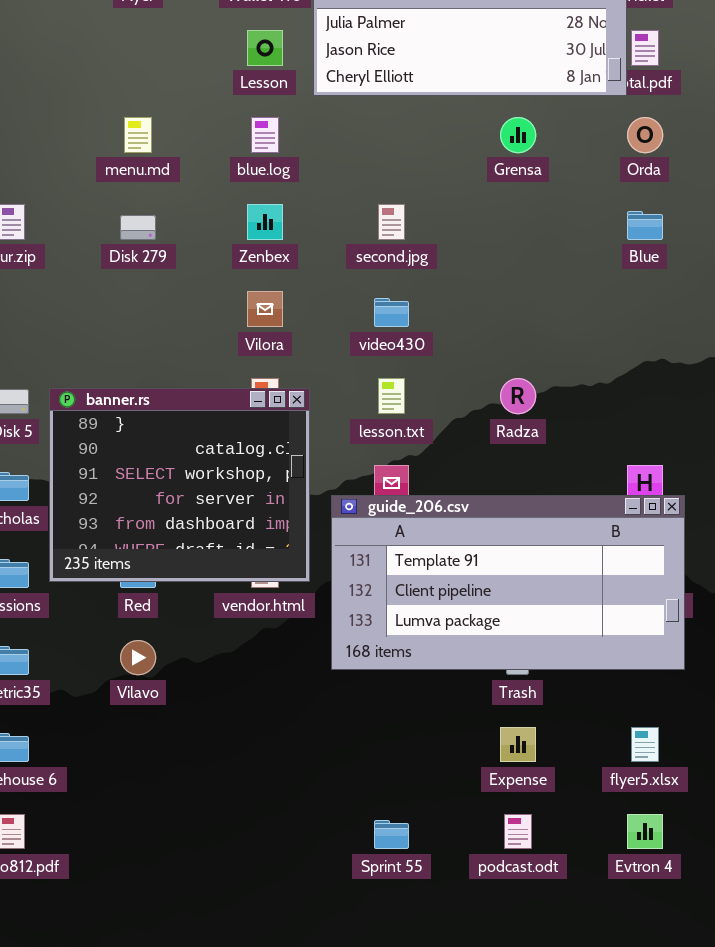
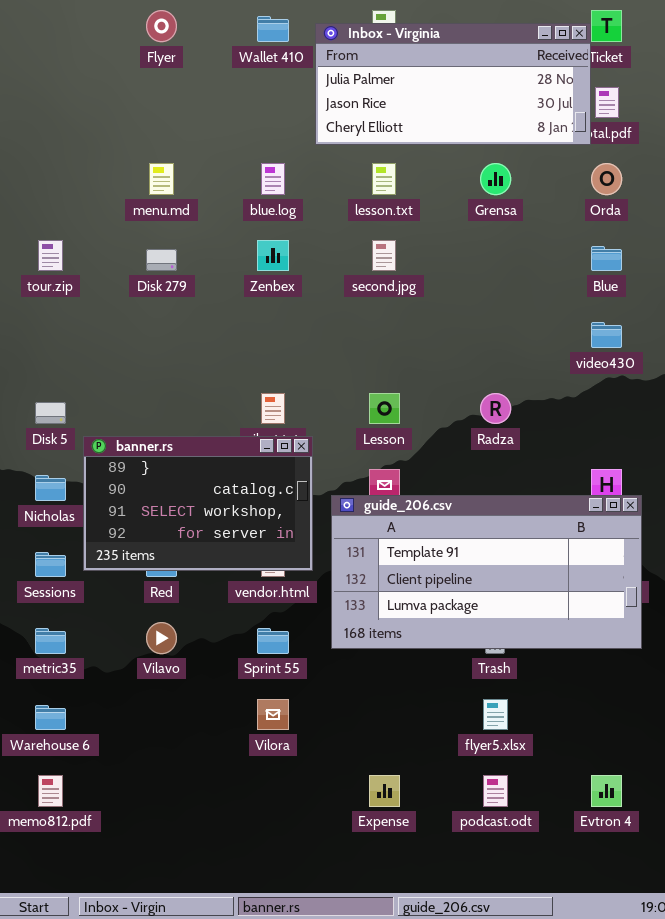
Lesson: [247,30,283,66] -> [369,393,400,424], moved
Vilora: [247,291,283,327] -> [257,699,289,730], moved
video430: [374,298,409,327] -> [591,322,622,348], moved
lesson.txt: [378,378,405,414] -> [372,163,396,195], moved
banner.rs: [49,388,310,582] -> [83,436,313,571], resized
Expense: [500,727,536,762] -> [369,775,400,807], moved
flyer5.xlsx: [631,727,659,762] -> [483,699,508,730], moved
Sprint 55: [374,820,409,849] -> [257,628,289,654], moved

